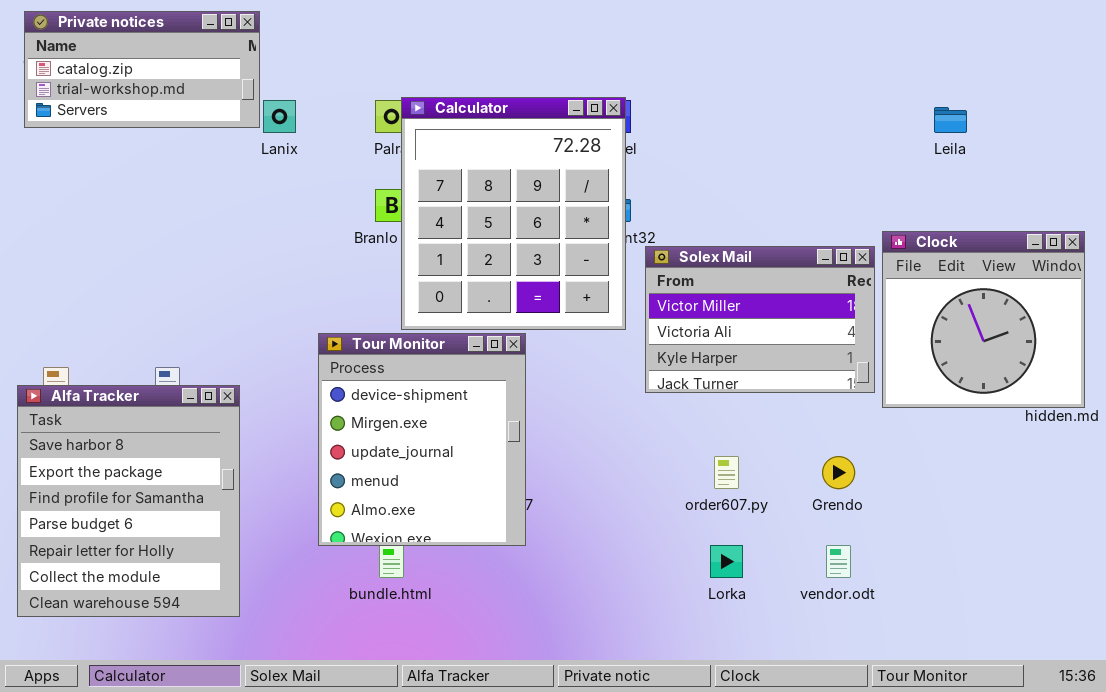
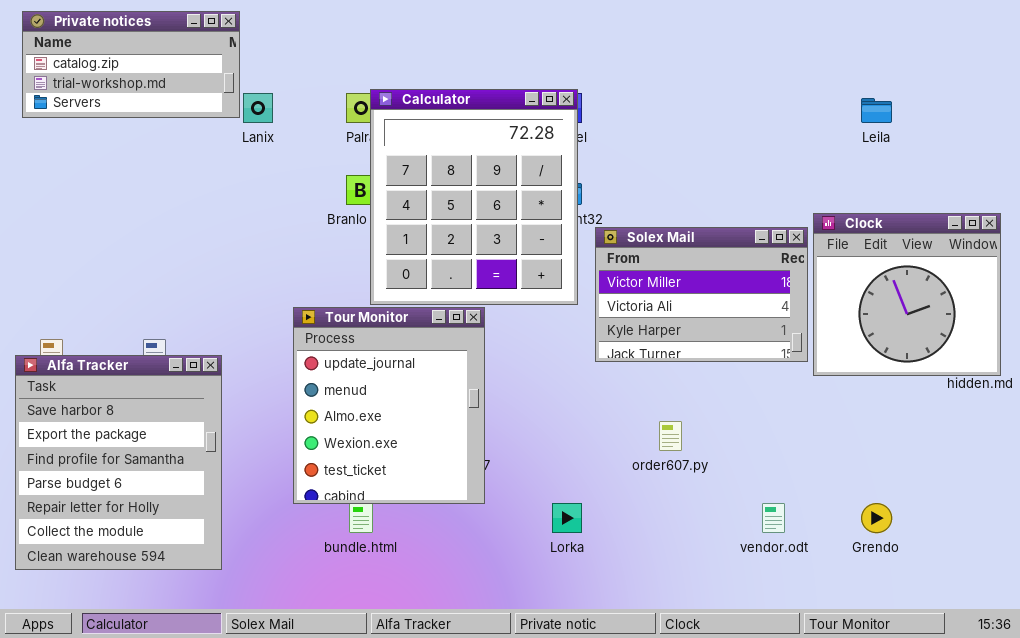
Tour Monitor: [318,333,526,546] -> [293,307,485,504], scrolled down 2 rows
Grendo: [822,456,855,489] -> [861,503,892,533], moved
Lorka: [710,545,743,578] -> [552,503,582,533], moved

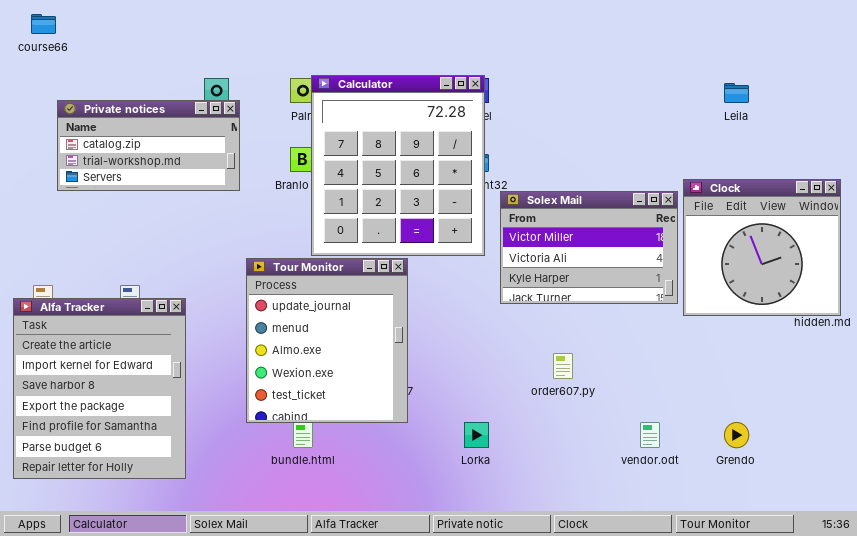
Private notices: [22,11,240,118] -> [57,100,240,191], moved
Alfa Tracker: [15,355,222,570] -> [13,298,186,479], scrolled up 2 rows

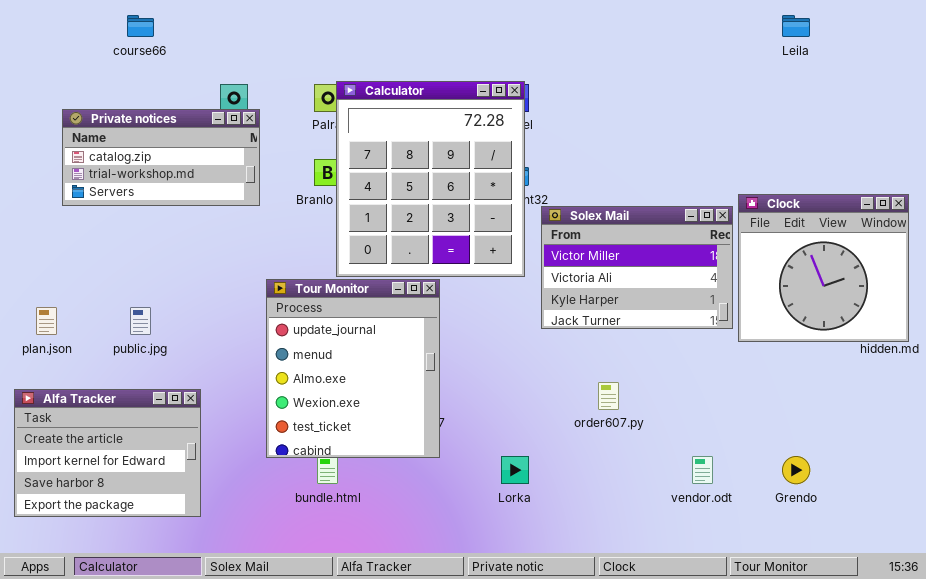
course66: [31,14,56,34] -> [127,15,154,37], moved
Leila: [724,83,749,103] -> [782,15,810,37], moved
Alfa Tracker: [13,298,186,479] -> [14,389,201,517], resized

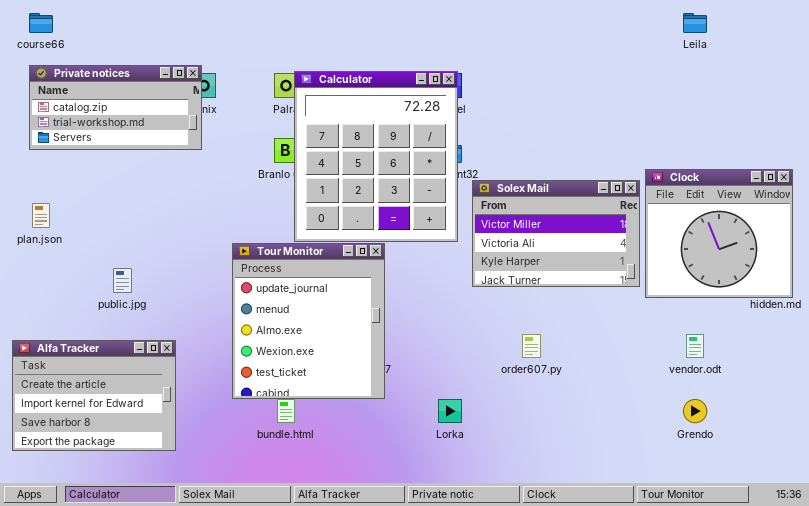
course66: [127,15,154,37] -> [29,13,53,33], moved
Private notices: [62,109,260,206] -> [29,65,202,150], moved
plan.json: [36,307,57,335] -> [32,203,50,228], moved
vendor.odt: [692,456,713,484] -> [686,334,704,358], moved

